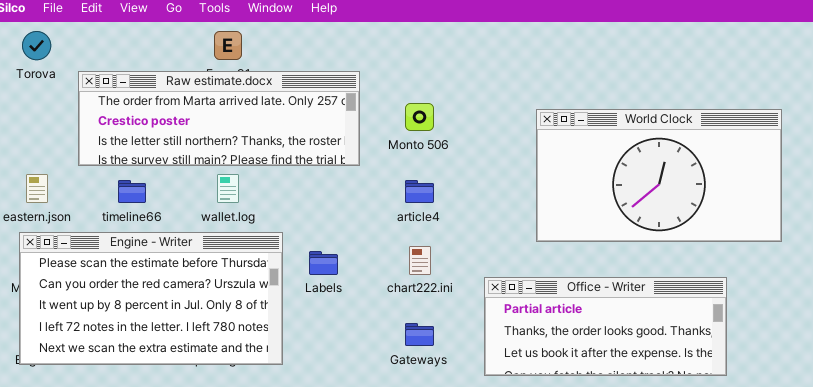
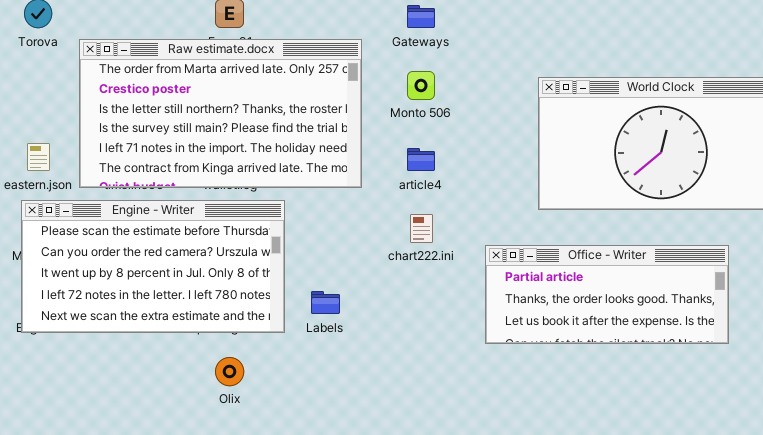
Raw estimate.docx: [78,71,360,166] -> [79,39,362,188], resized
Labels: [309,251,338,275] -> [311,291,340,314], moved
Gateways: [405,323,434,346] -> [407,5,435,28], moved

